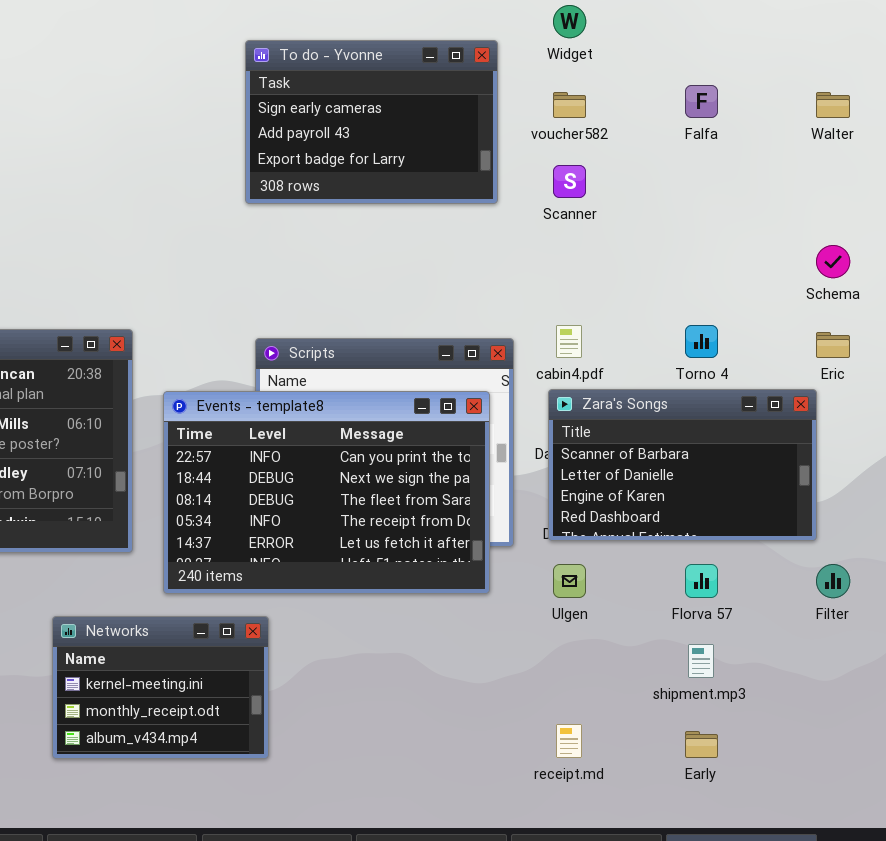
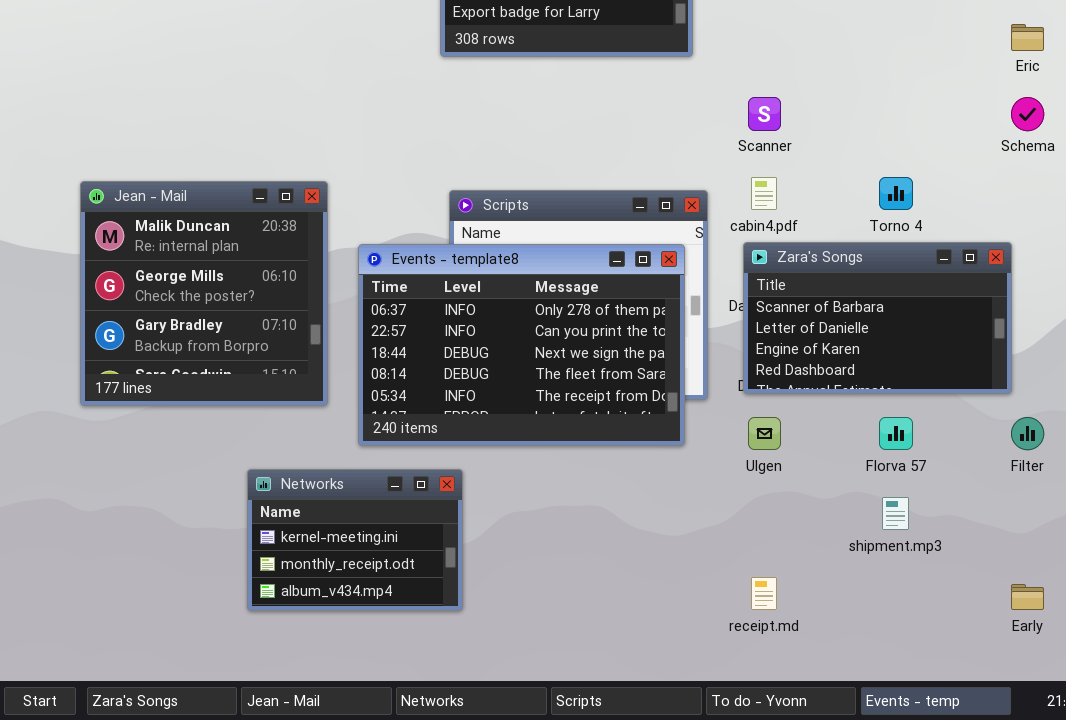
Scanner: [553,165,586,198] -> [748,97,781,131], moved
Eric: [816,332,850,358] -> [1011,24,1044,51], moved
Events - template8: [163,391,490,594] -> [358,244,685,446], scrolled up 1 row
Early: [685,731,718,758] -> [1011,584,1044,610], moved

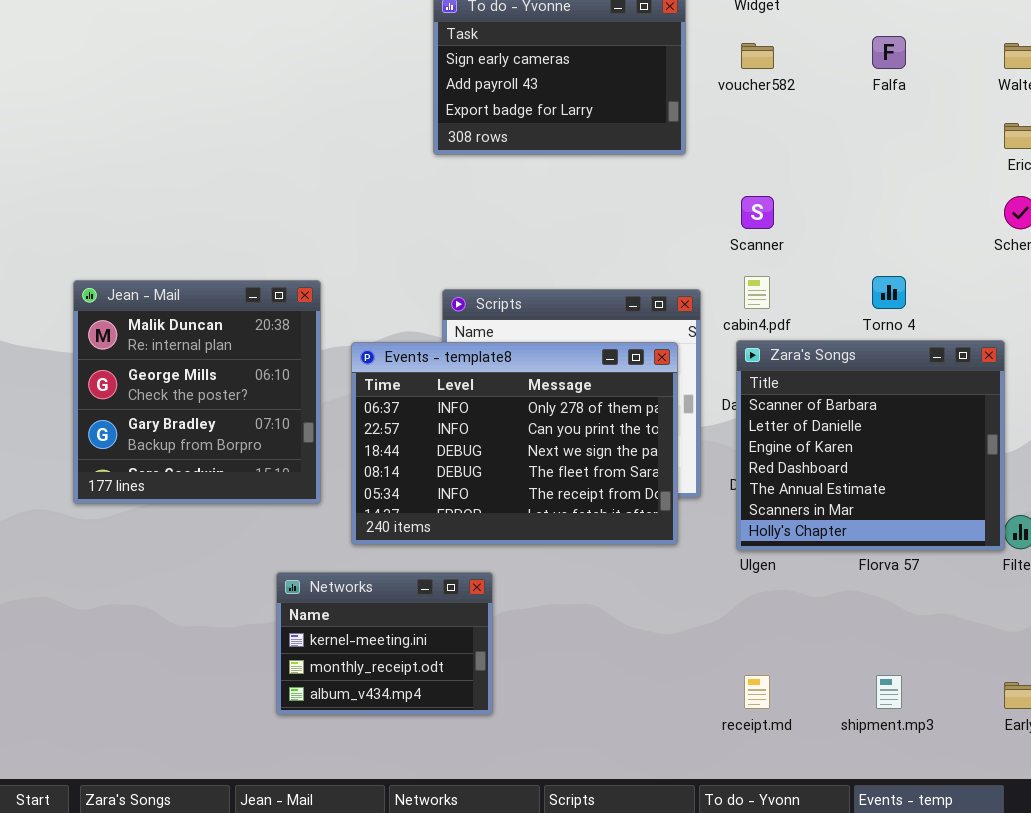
Zara's Songs: [743,242,1012,394] -> [736,340,1005,551], resized
Networks: [247,469,463,611] -> [276,572,493,715], moved
shipment.mp3: [882,497,909,530] -> [876,675,902,709], moved

